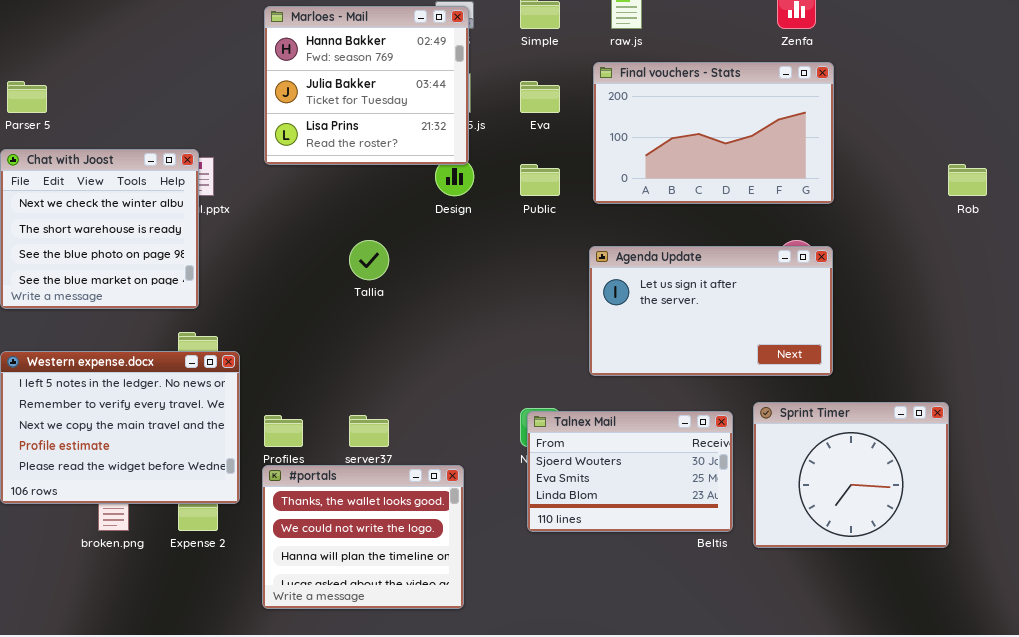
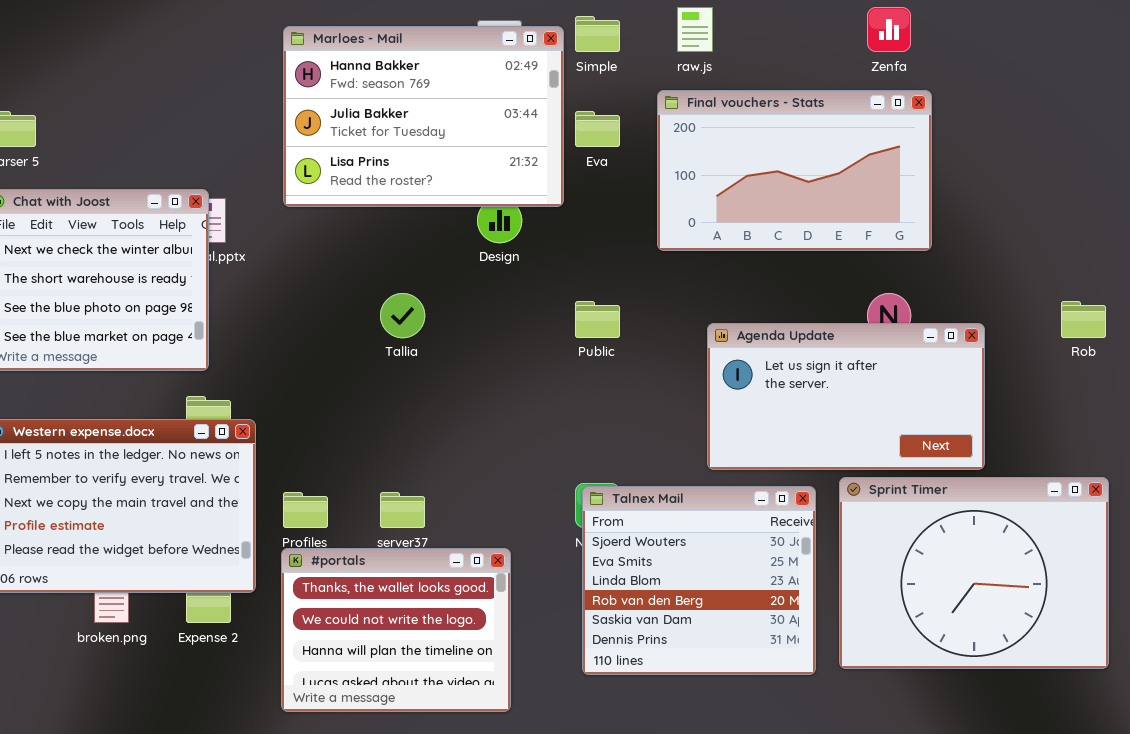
Marloes - Mail: [264,6,469,165] -> [283,26,564,207], resized
Public: [520,164,560,196] -> [575,301,620,338], moved
Rob: [948,164,987,196] -> [1061,301,1106,338], moved
Agenda Update: [589,246,833,376] -> [707,323,985,470], moved
Sprint Timer: [753,402,949,548] -> [839,477,1109,669], resized
Talnex Mail: [527,411,733,532] -> [582,486,816,675], resized

